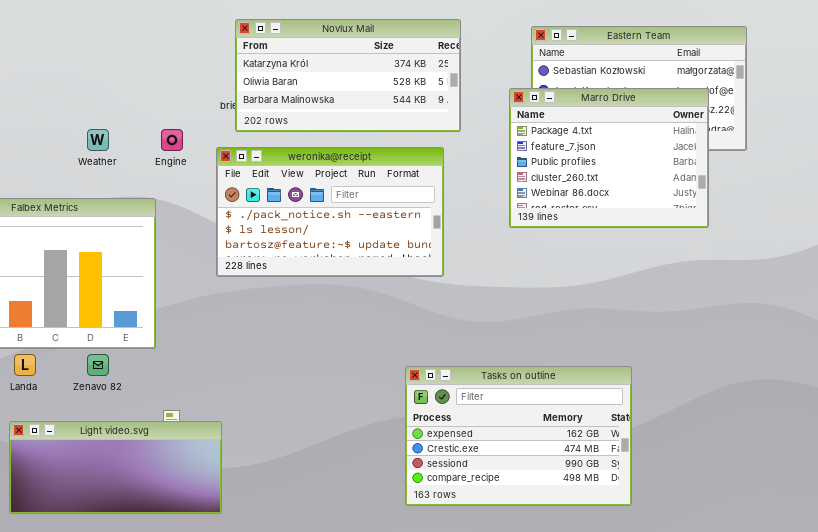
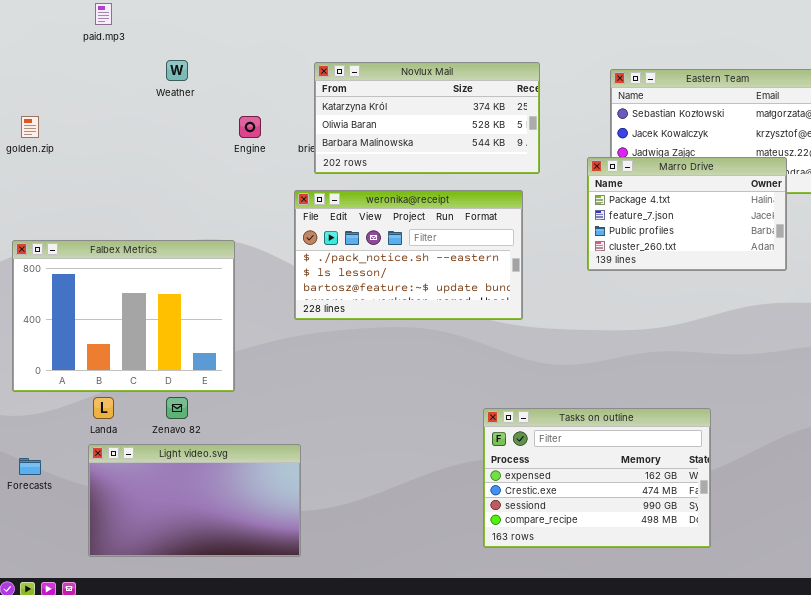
Marro Drive: [509,88,709,228] -> [587,157,787,271], resized
Weather: [87,129,109,151] -> [166,60,188,81], moved
Engine: [161,129,183,151] -> [239,116,261,138], moved
Light video.svg: [9,421,222,514] -> [88,444,301,557], resized

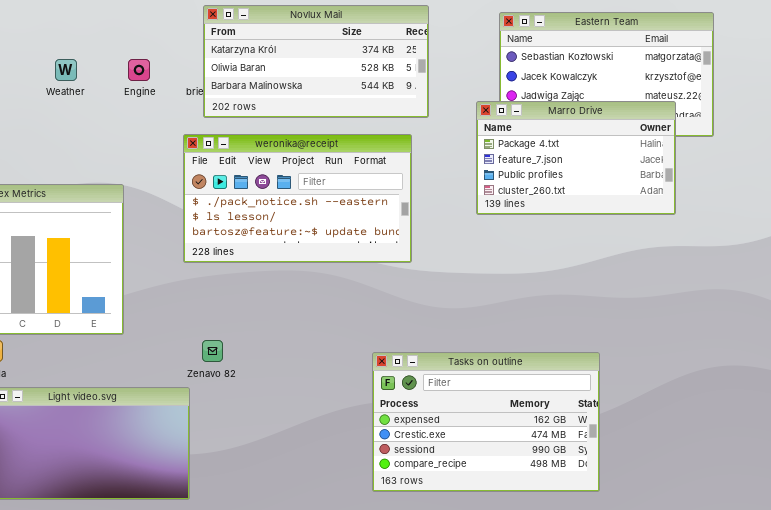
Weather: [166,60,188,81] -> [55,59,77,81], moved
Zenavo 82: [166,397,188,419] -> [202,340,223,362], moved

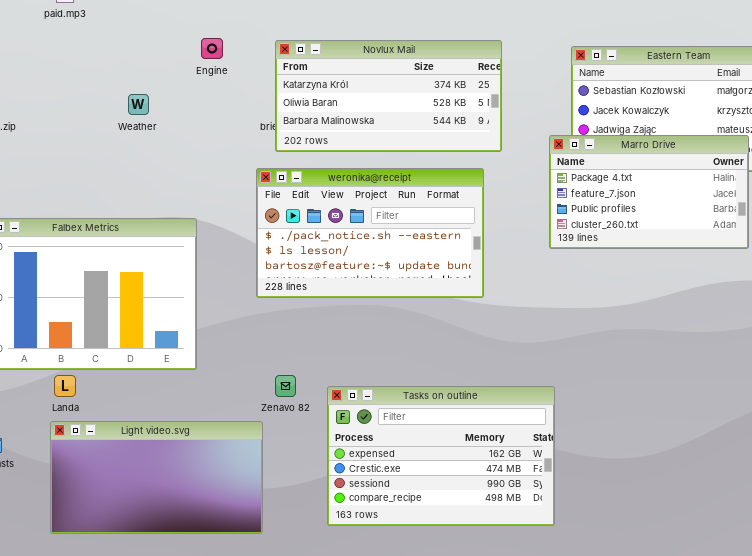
Engine: [128,59,150,81] -> [201,38,223,59], moved
Tasks on outline: [372,352,600,492] -> [327,386,555,526], moved

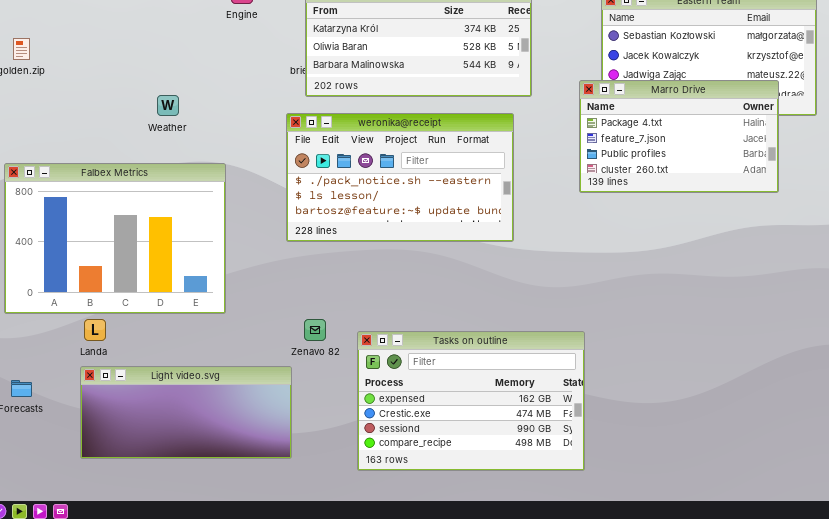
Weather: [128,94,149,115] -> [157,95,179,116], moved
Light video.svg: [50,421,263,534] -> [80,366,292,459], resized

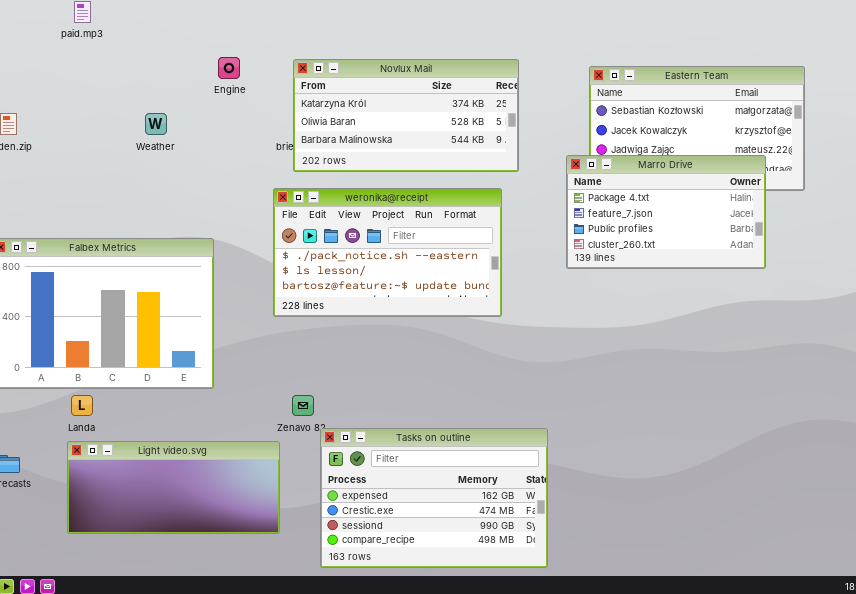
Weather: [157,95,179,116] -> [145,113,167,135], moved
Tasks on outline: [357,331,585,471] -> [320,428,548,568], moved

